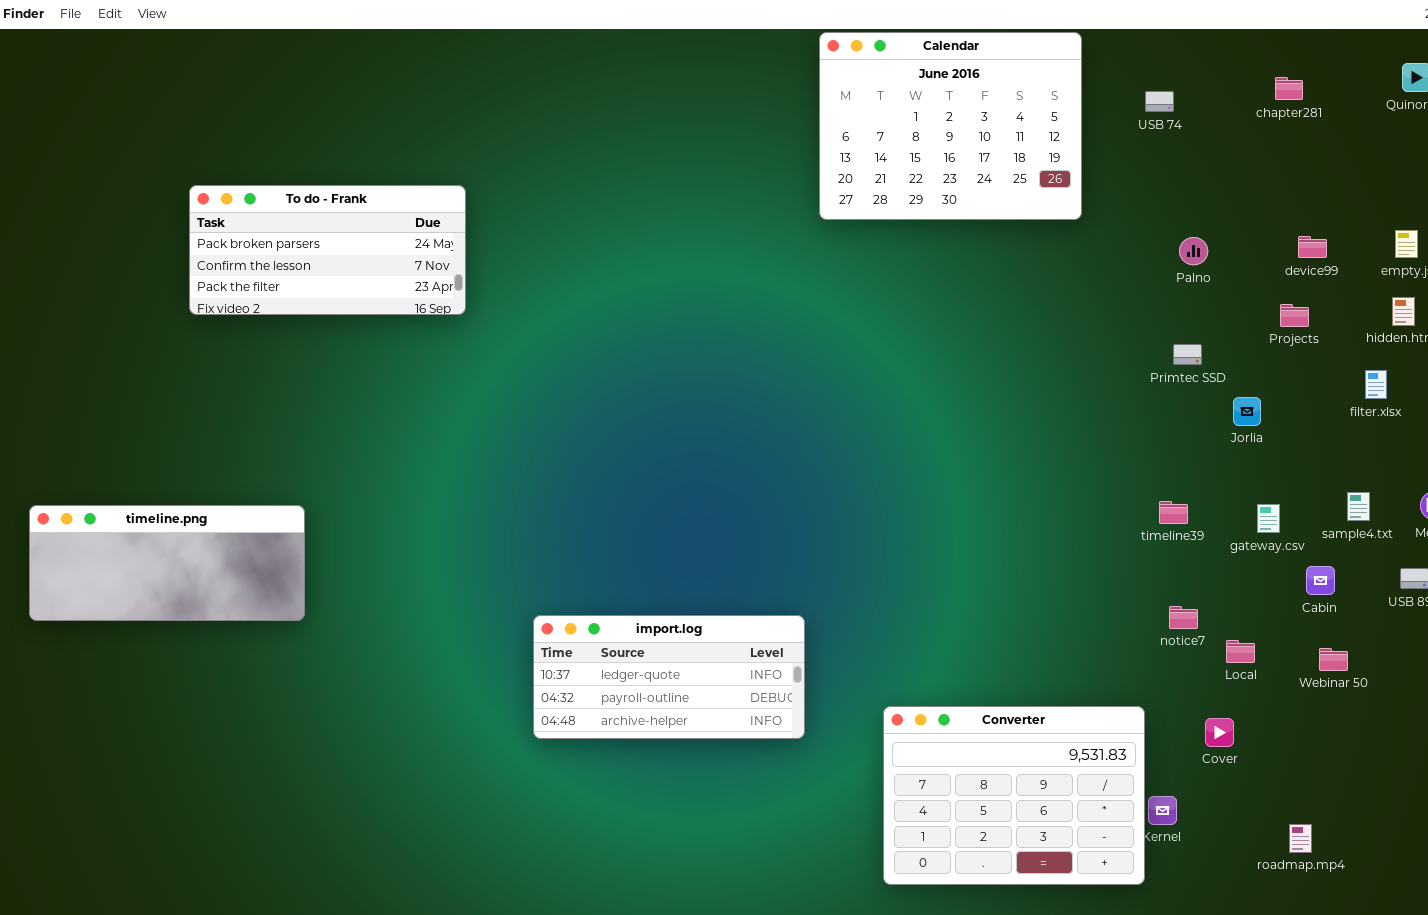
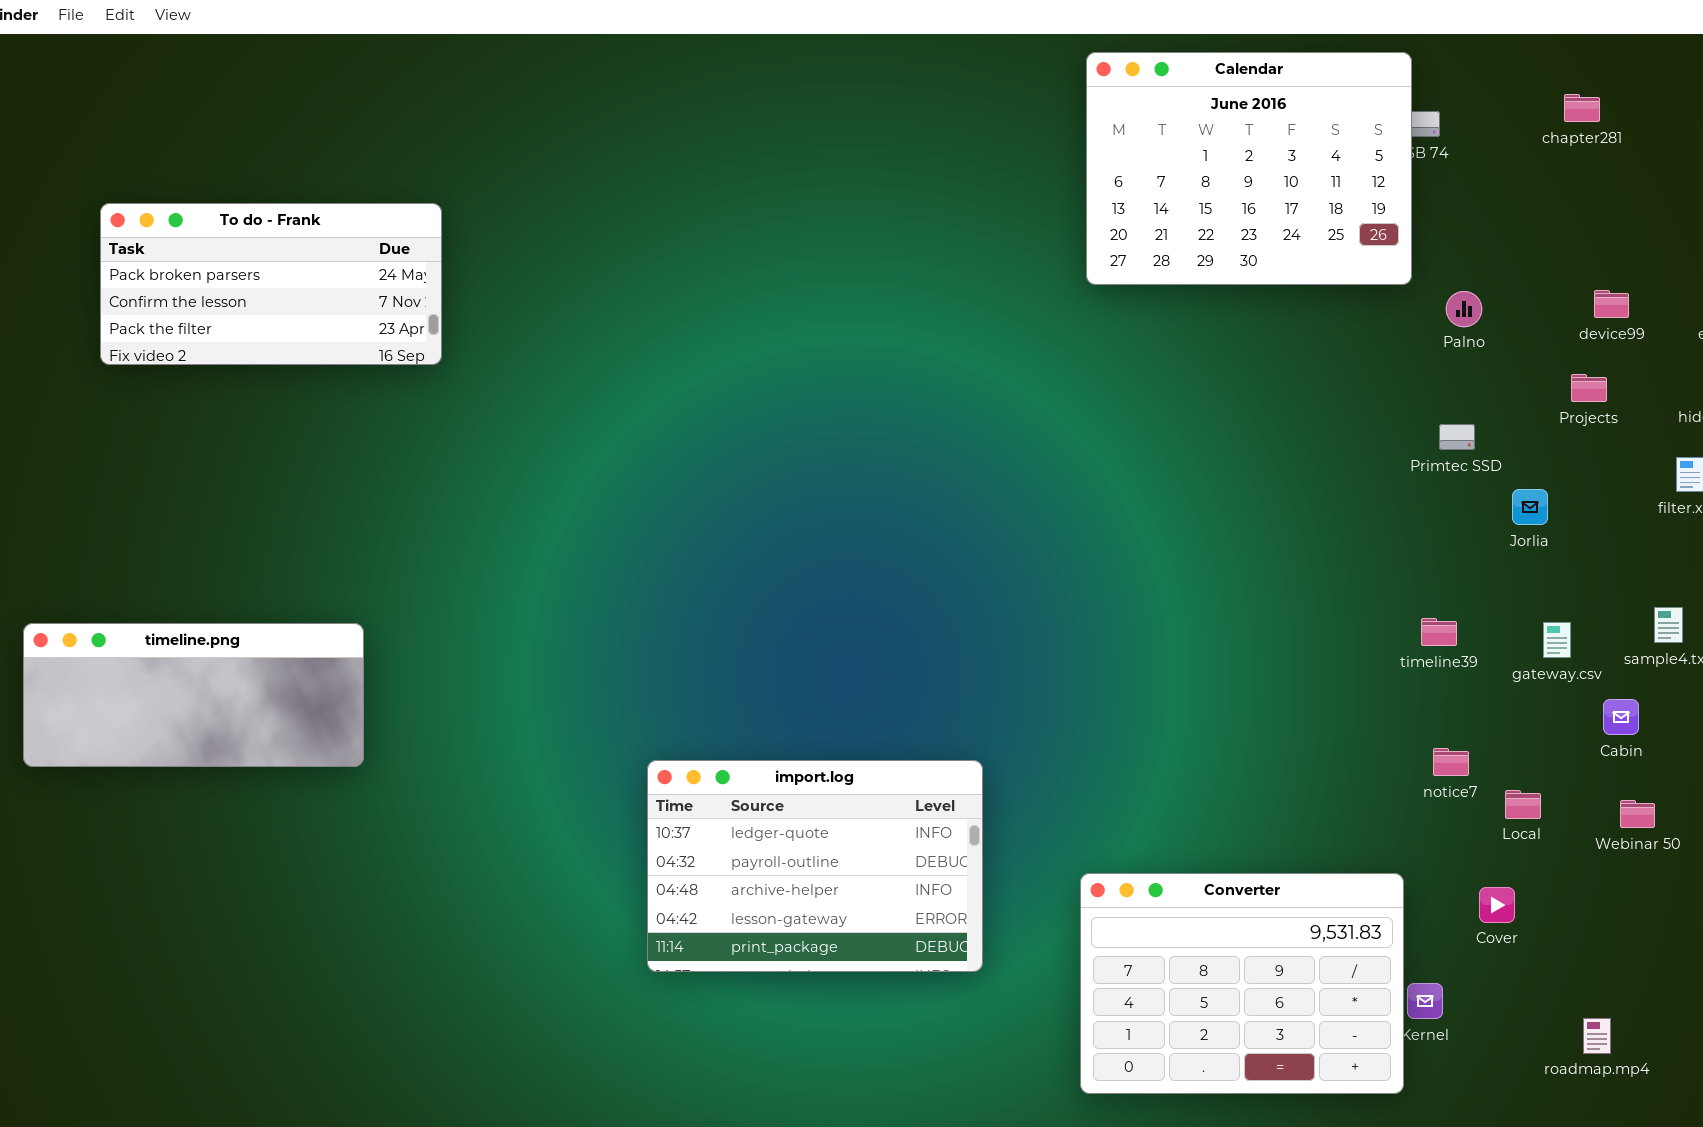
Calendar: [819,32,1082,220] -> [1086,52,1412,285], moved
To do - Frank: [189,185,466,315] -> [100,203,442,365], moved
import.log: [533,615,805,739] -> [647,760,983,972], resized

